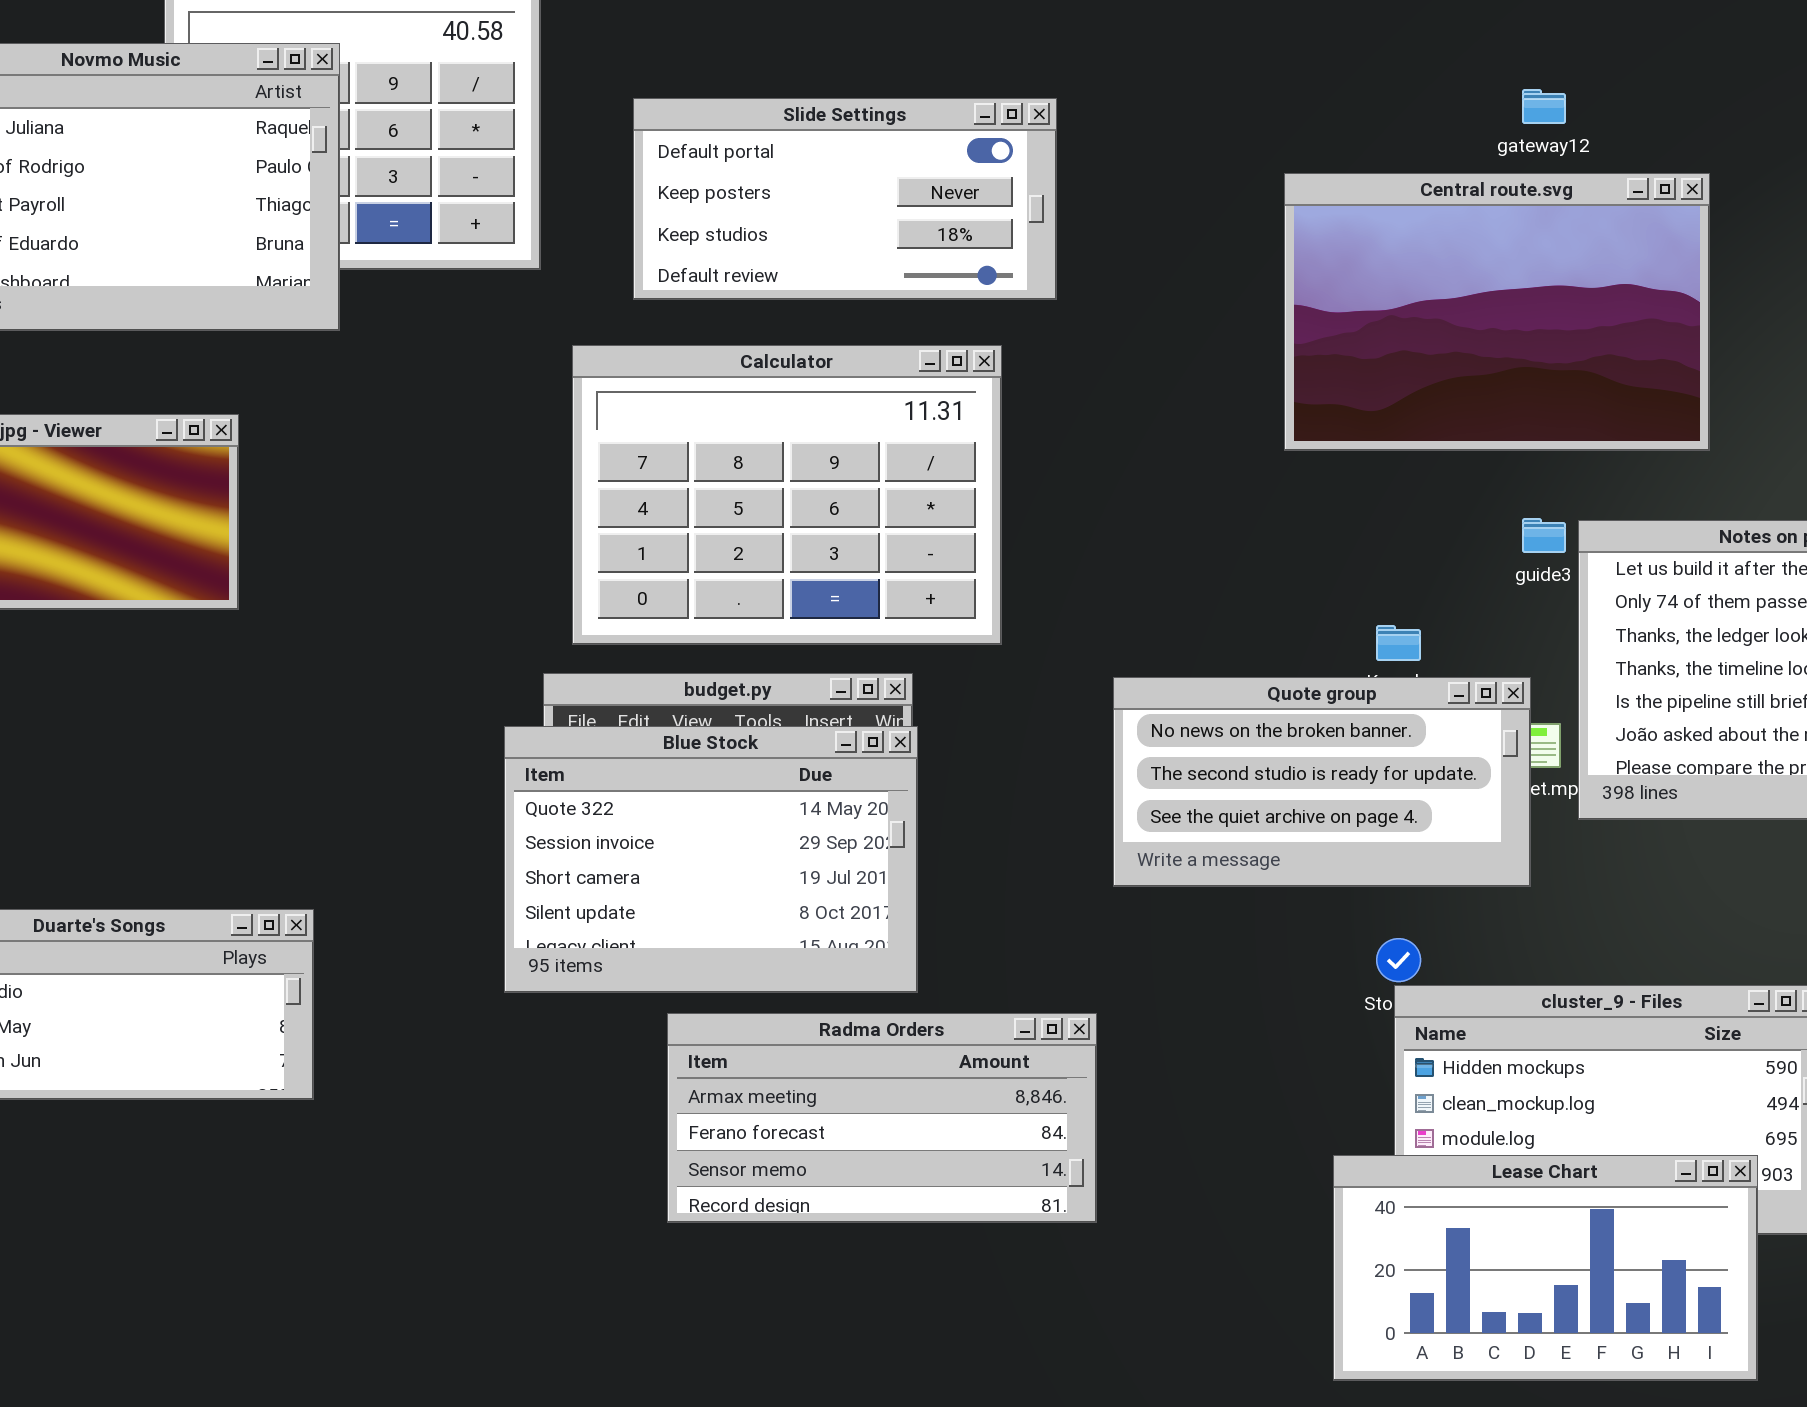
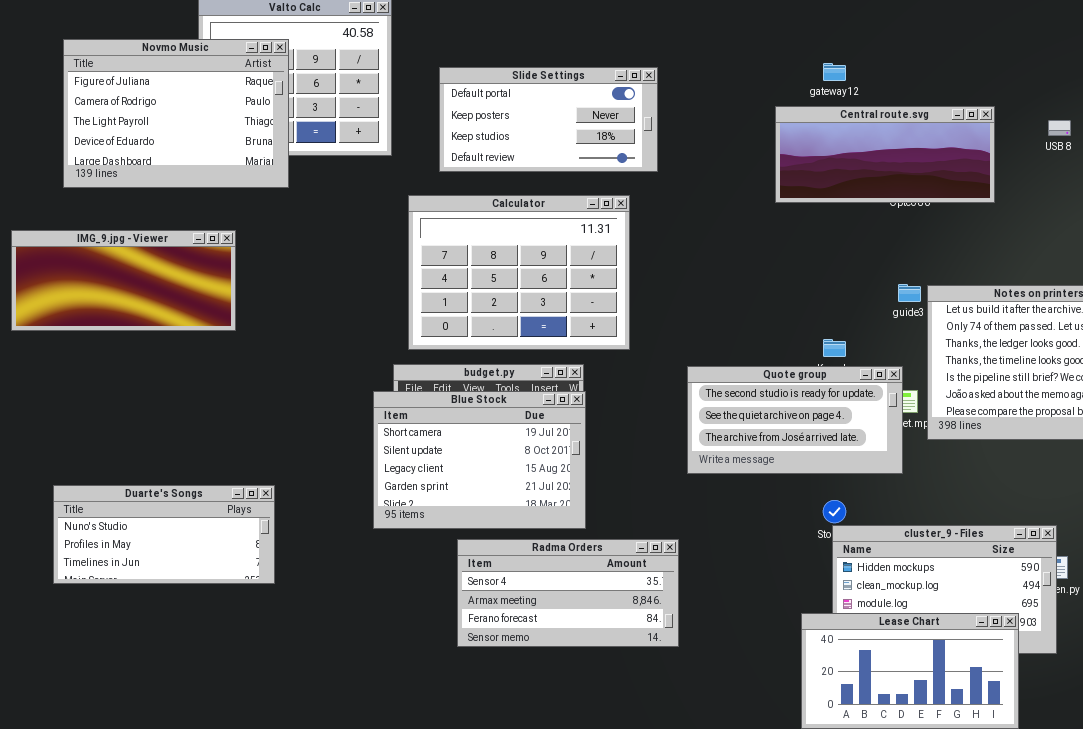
gateway12: [1522,89,1566,124] -> [823,63,846,81], moved
Central route.svg: [1284,173,1710,451] -> [775,106,995,203], resized
Quote group: [1113,677,1531,887] -> [687,366,903,474], scrolled down 1 row
Blue Stock: [504,726,918,993] -> [373,391,586,529], scrolled down 2 rows
Radma Orders: [667,1013,1097,1223] -> [457,539,679,647], scrolled up 1 row

